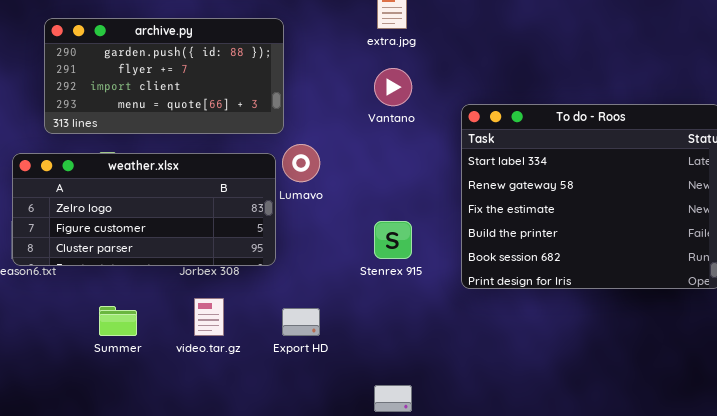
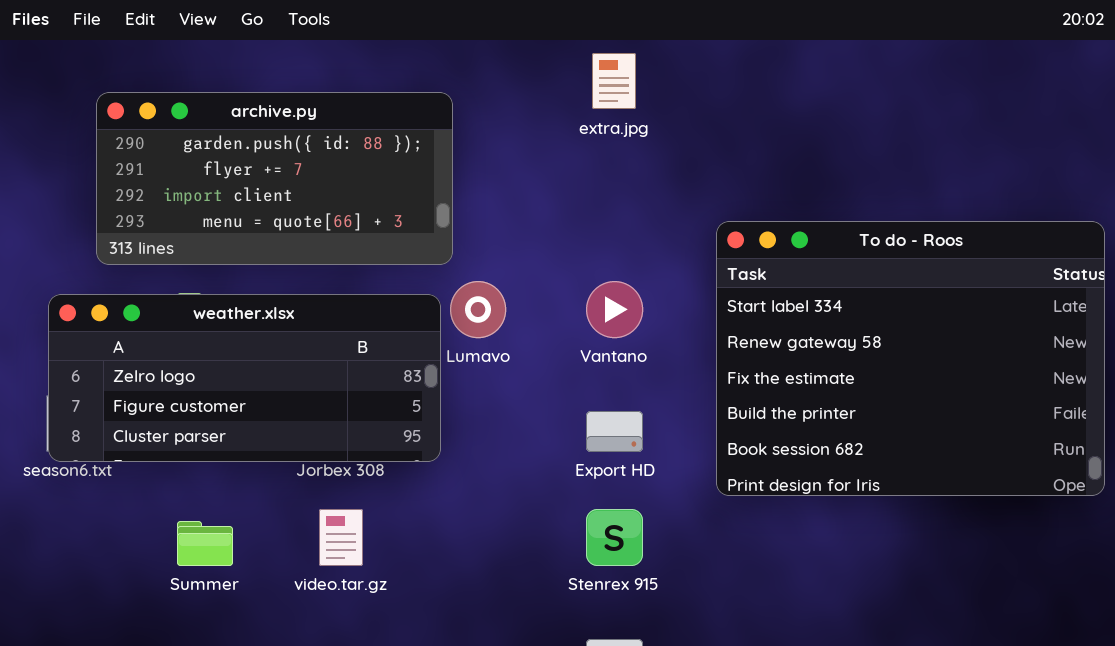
Vantano: [374,68,412,106] -> [586,281,643,338], moved
Stenrex 915: [374,221,412,259] -> [586,509,643,566], moved
Export HD: [282,308,320,336] -> [586,411,643,452], moved

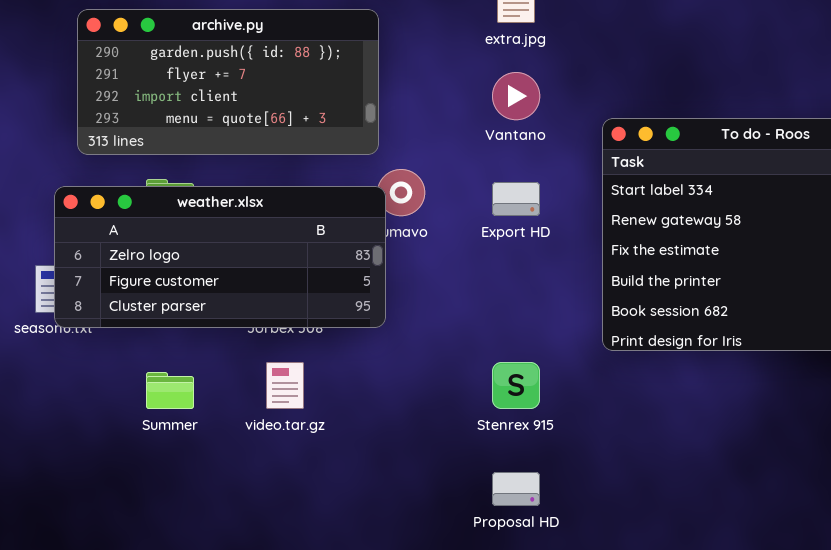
Vantano: [586,281,643,338] -> [492,72,540,120], moved
weather.xlsx: [48,294,441,462] -> [54,186,386,328], moved
Export HD: [586,411,643,452] -> [492,182,540,216], moved

